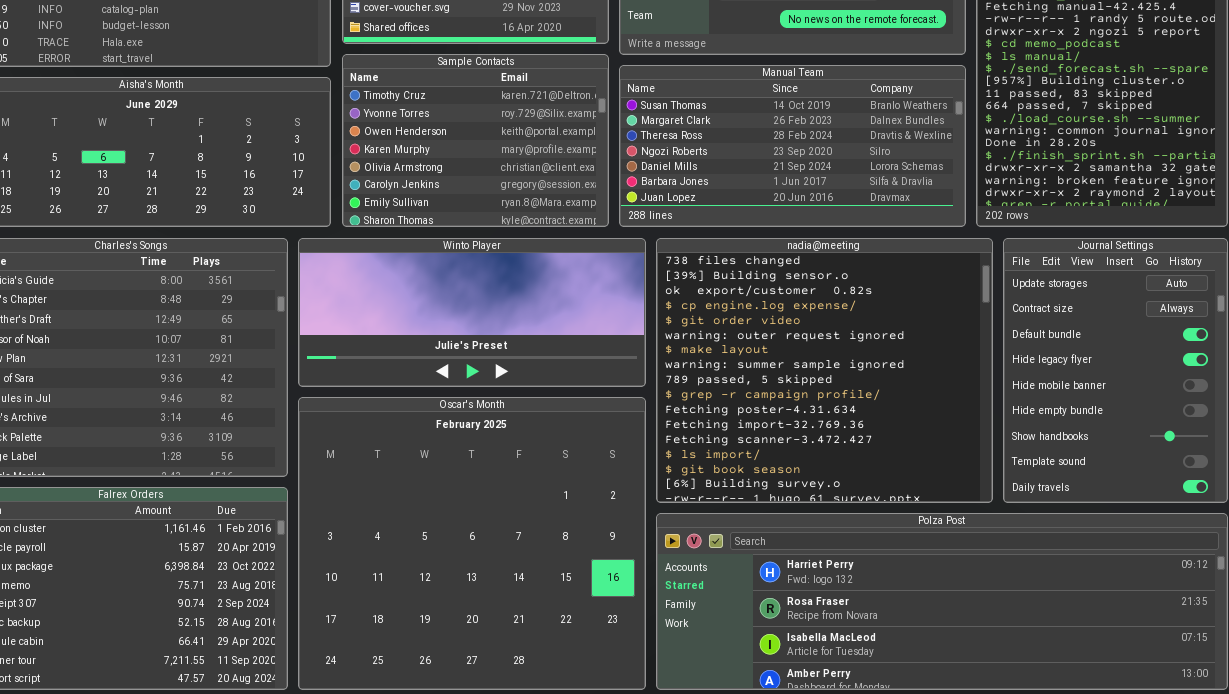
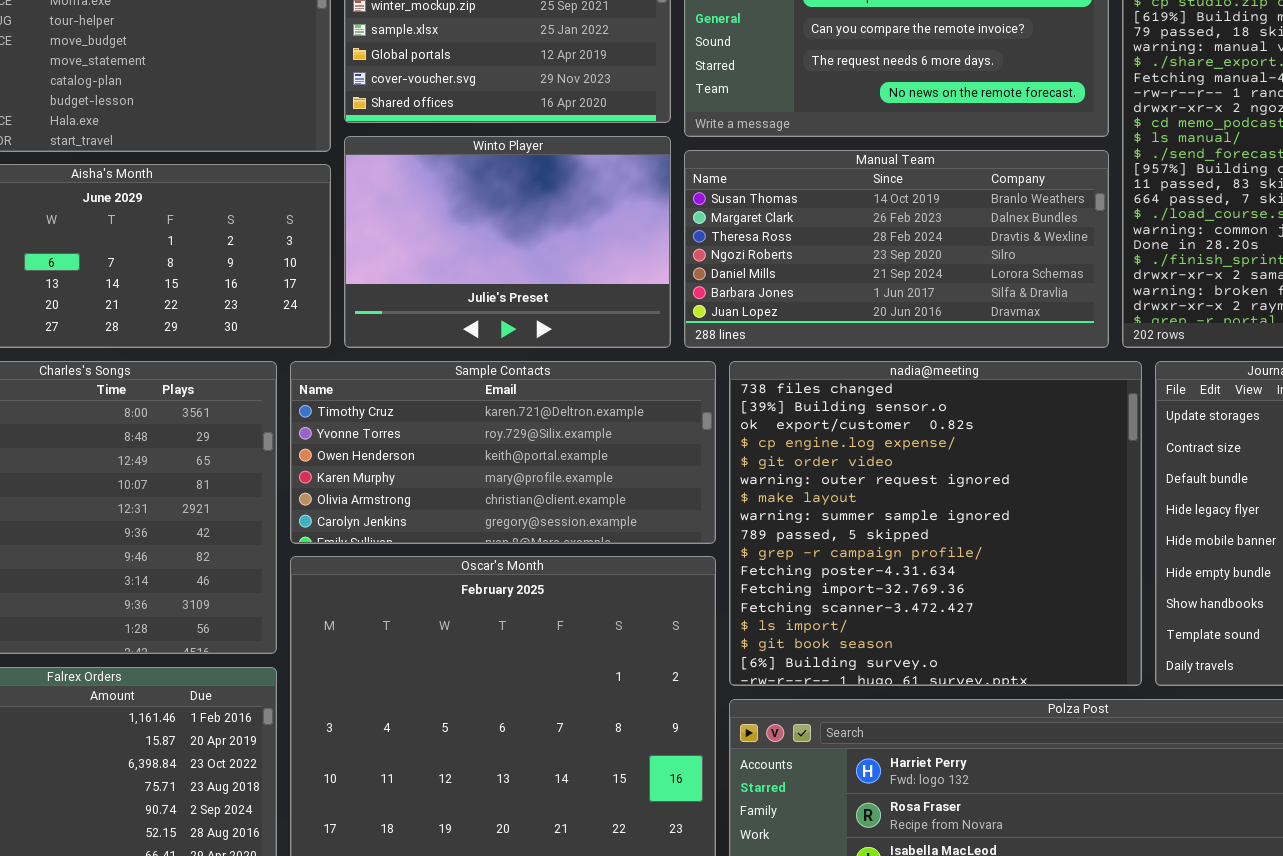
Sample Contacts: [342,54,609,227] -> [290,361,716,544], moved, resized
Winto Player: [298,238,646,387] -> [344,136,671,348], moved, resized

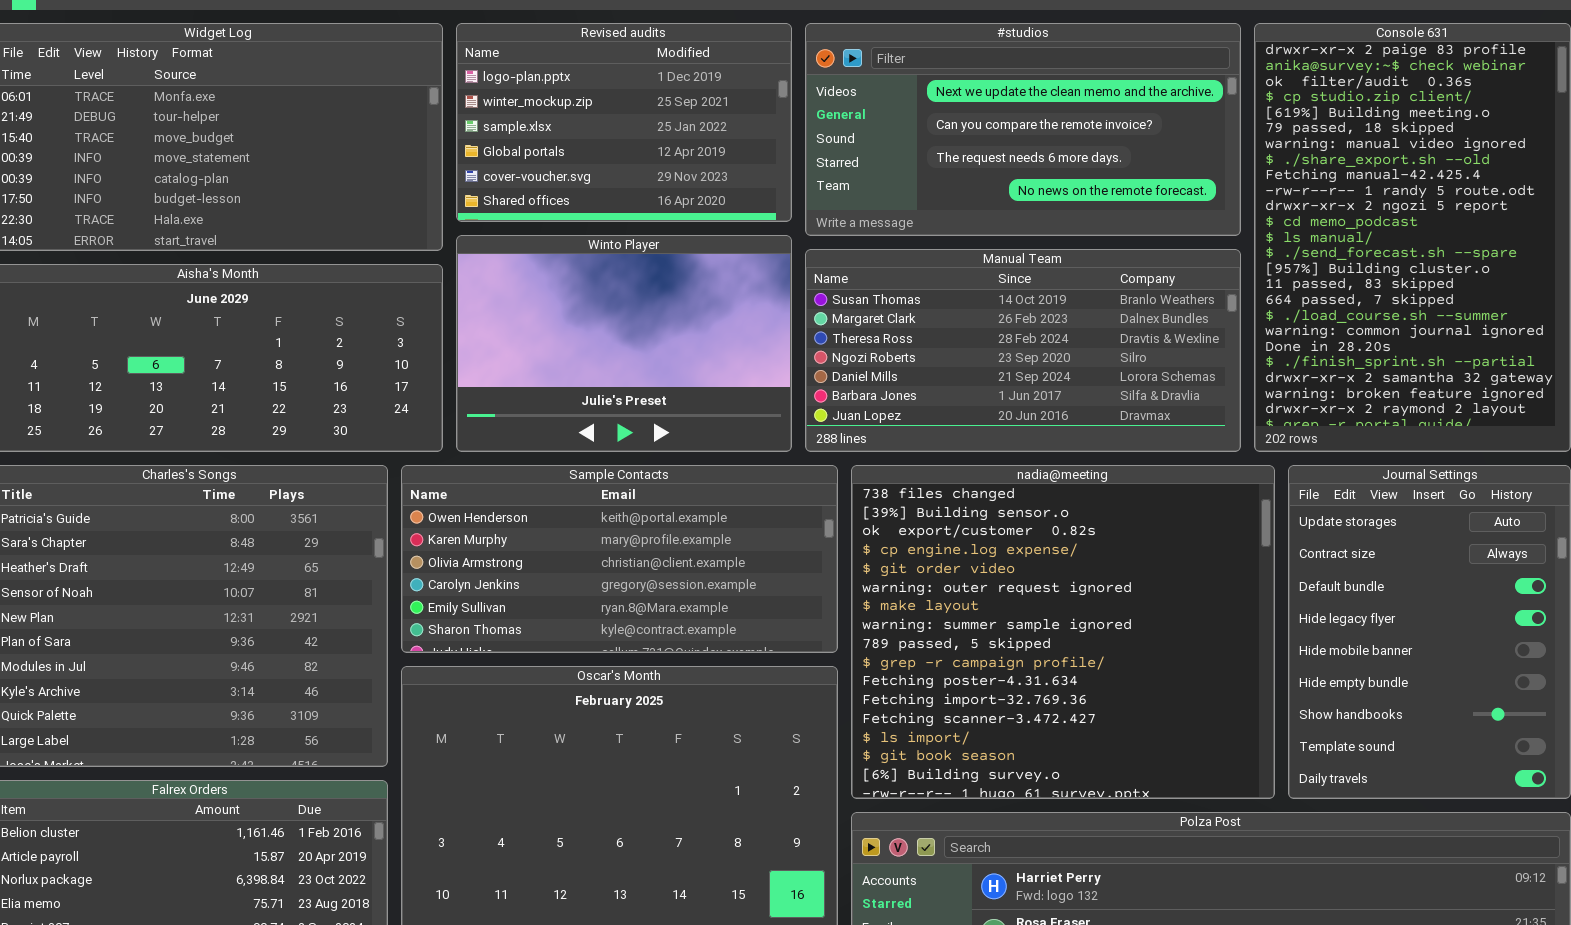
Sample Contacts: [290,361,716,544] -> [401,465,838,653], scrolled down 2 rows

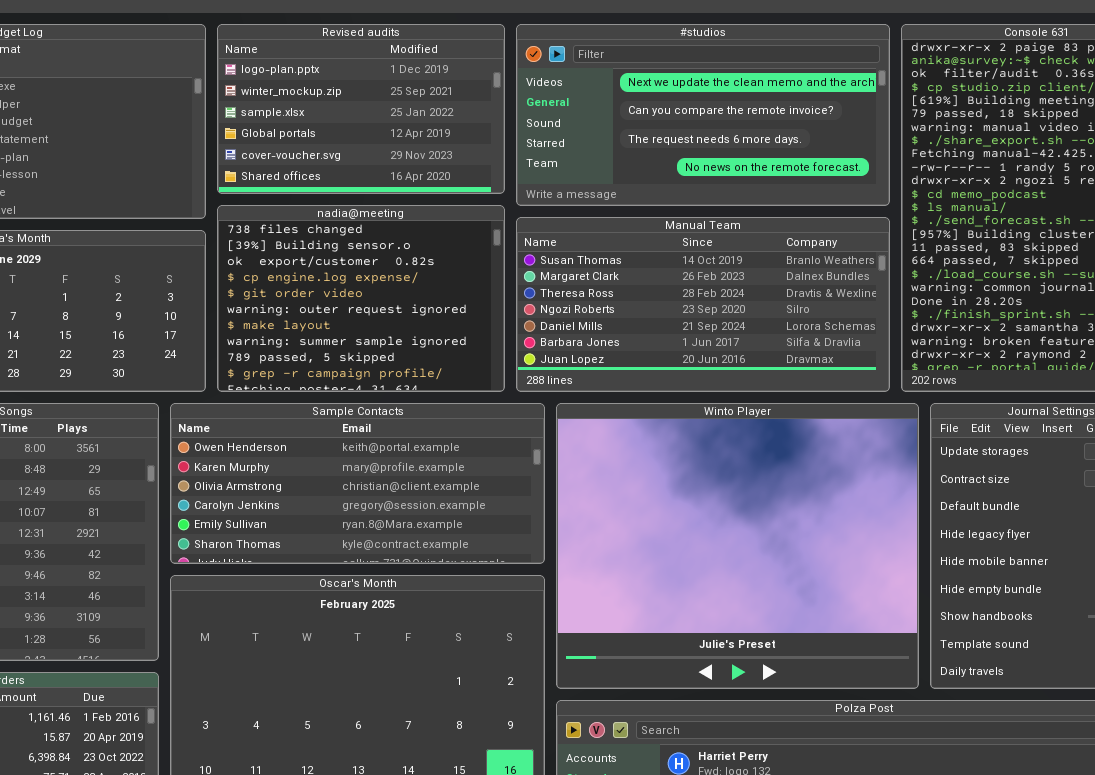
Winto Player: [456,235,792,452] -> [556,403,919,689], moved, resized
nadia@meeting: [851,465,1275,799] -> [217,205,505,392], moved, resized

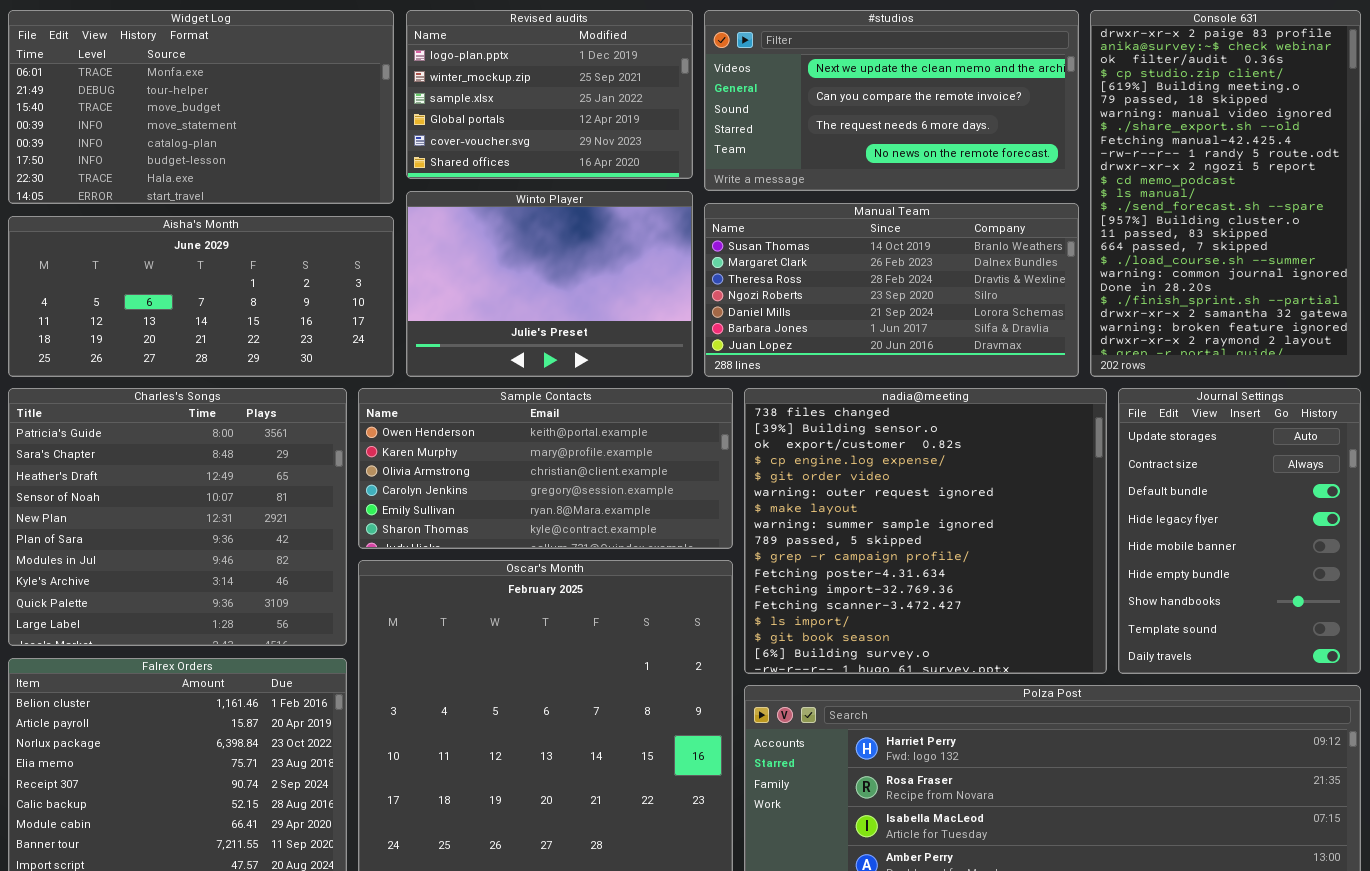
nadia@meeting: [217,205,505,392] -> [744,388,1107,674], moved, resized
Winto Player: [556,403,919,689] -> [406,191,693,377], moved, resized

